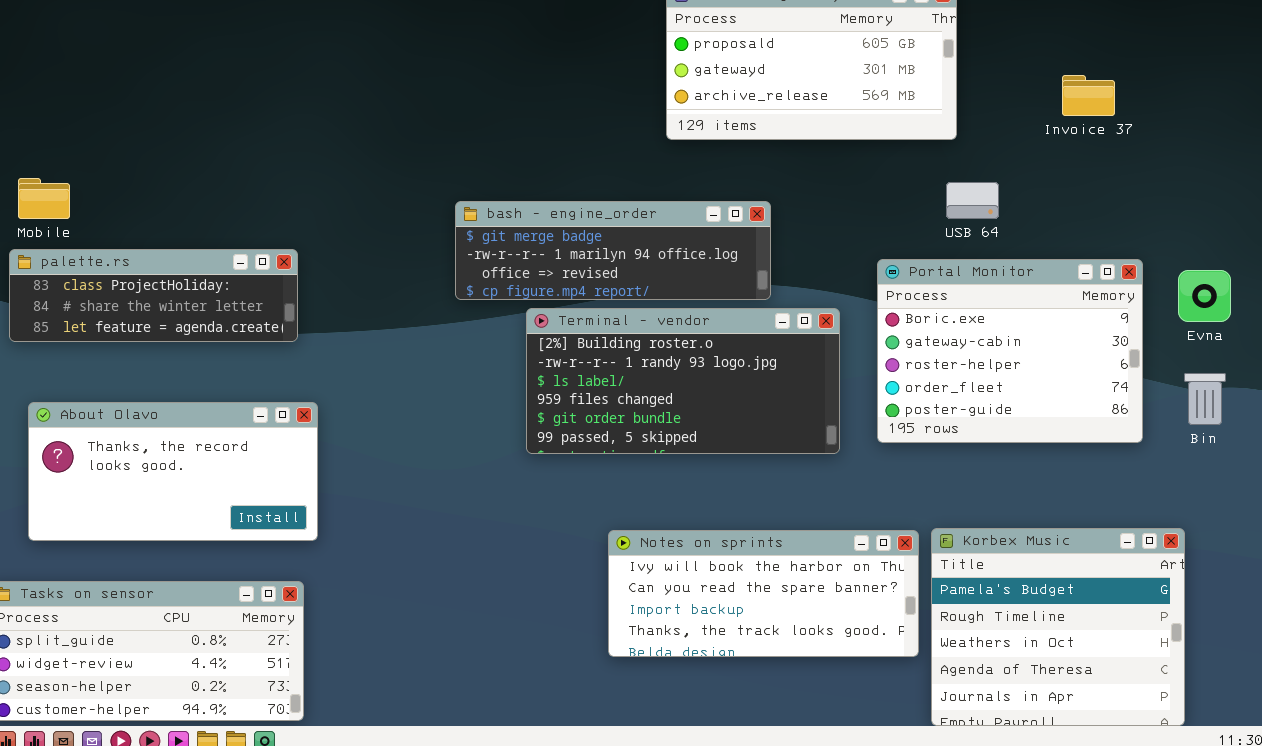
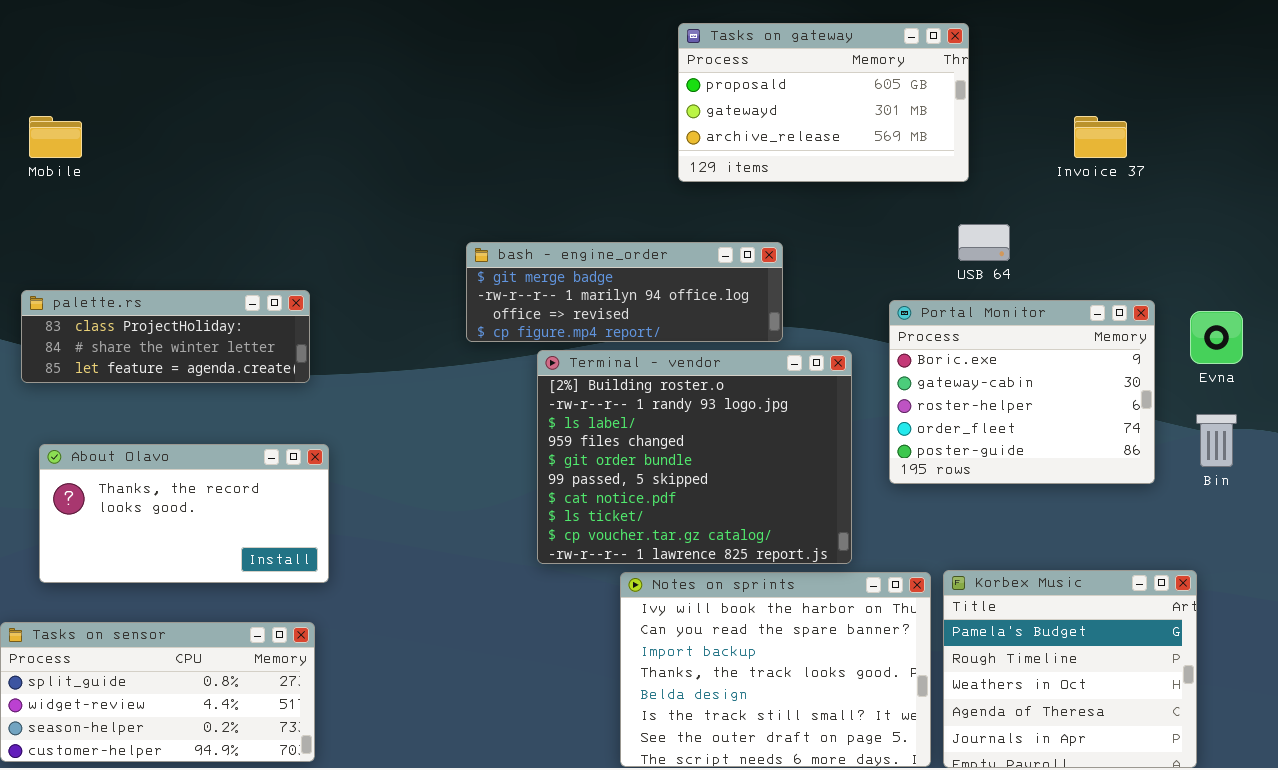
Mobile: [18,178,70,219] -> [29,116,82,158], moved
Terminal - vendor: [526,308,840,454] -> [537,350,852,564], resized
Notes on sprints: [608,530,919,657] -> [620,572,931,767], resized

